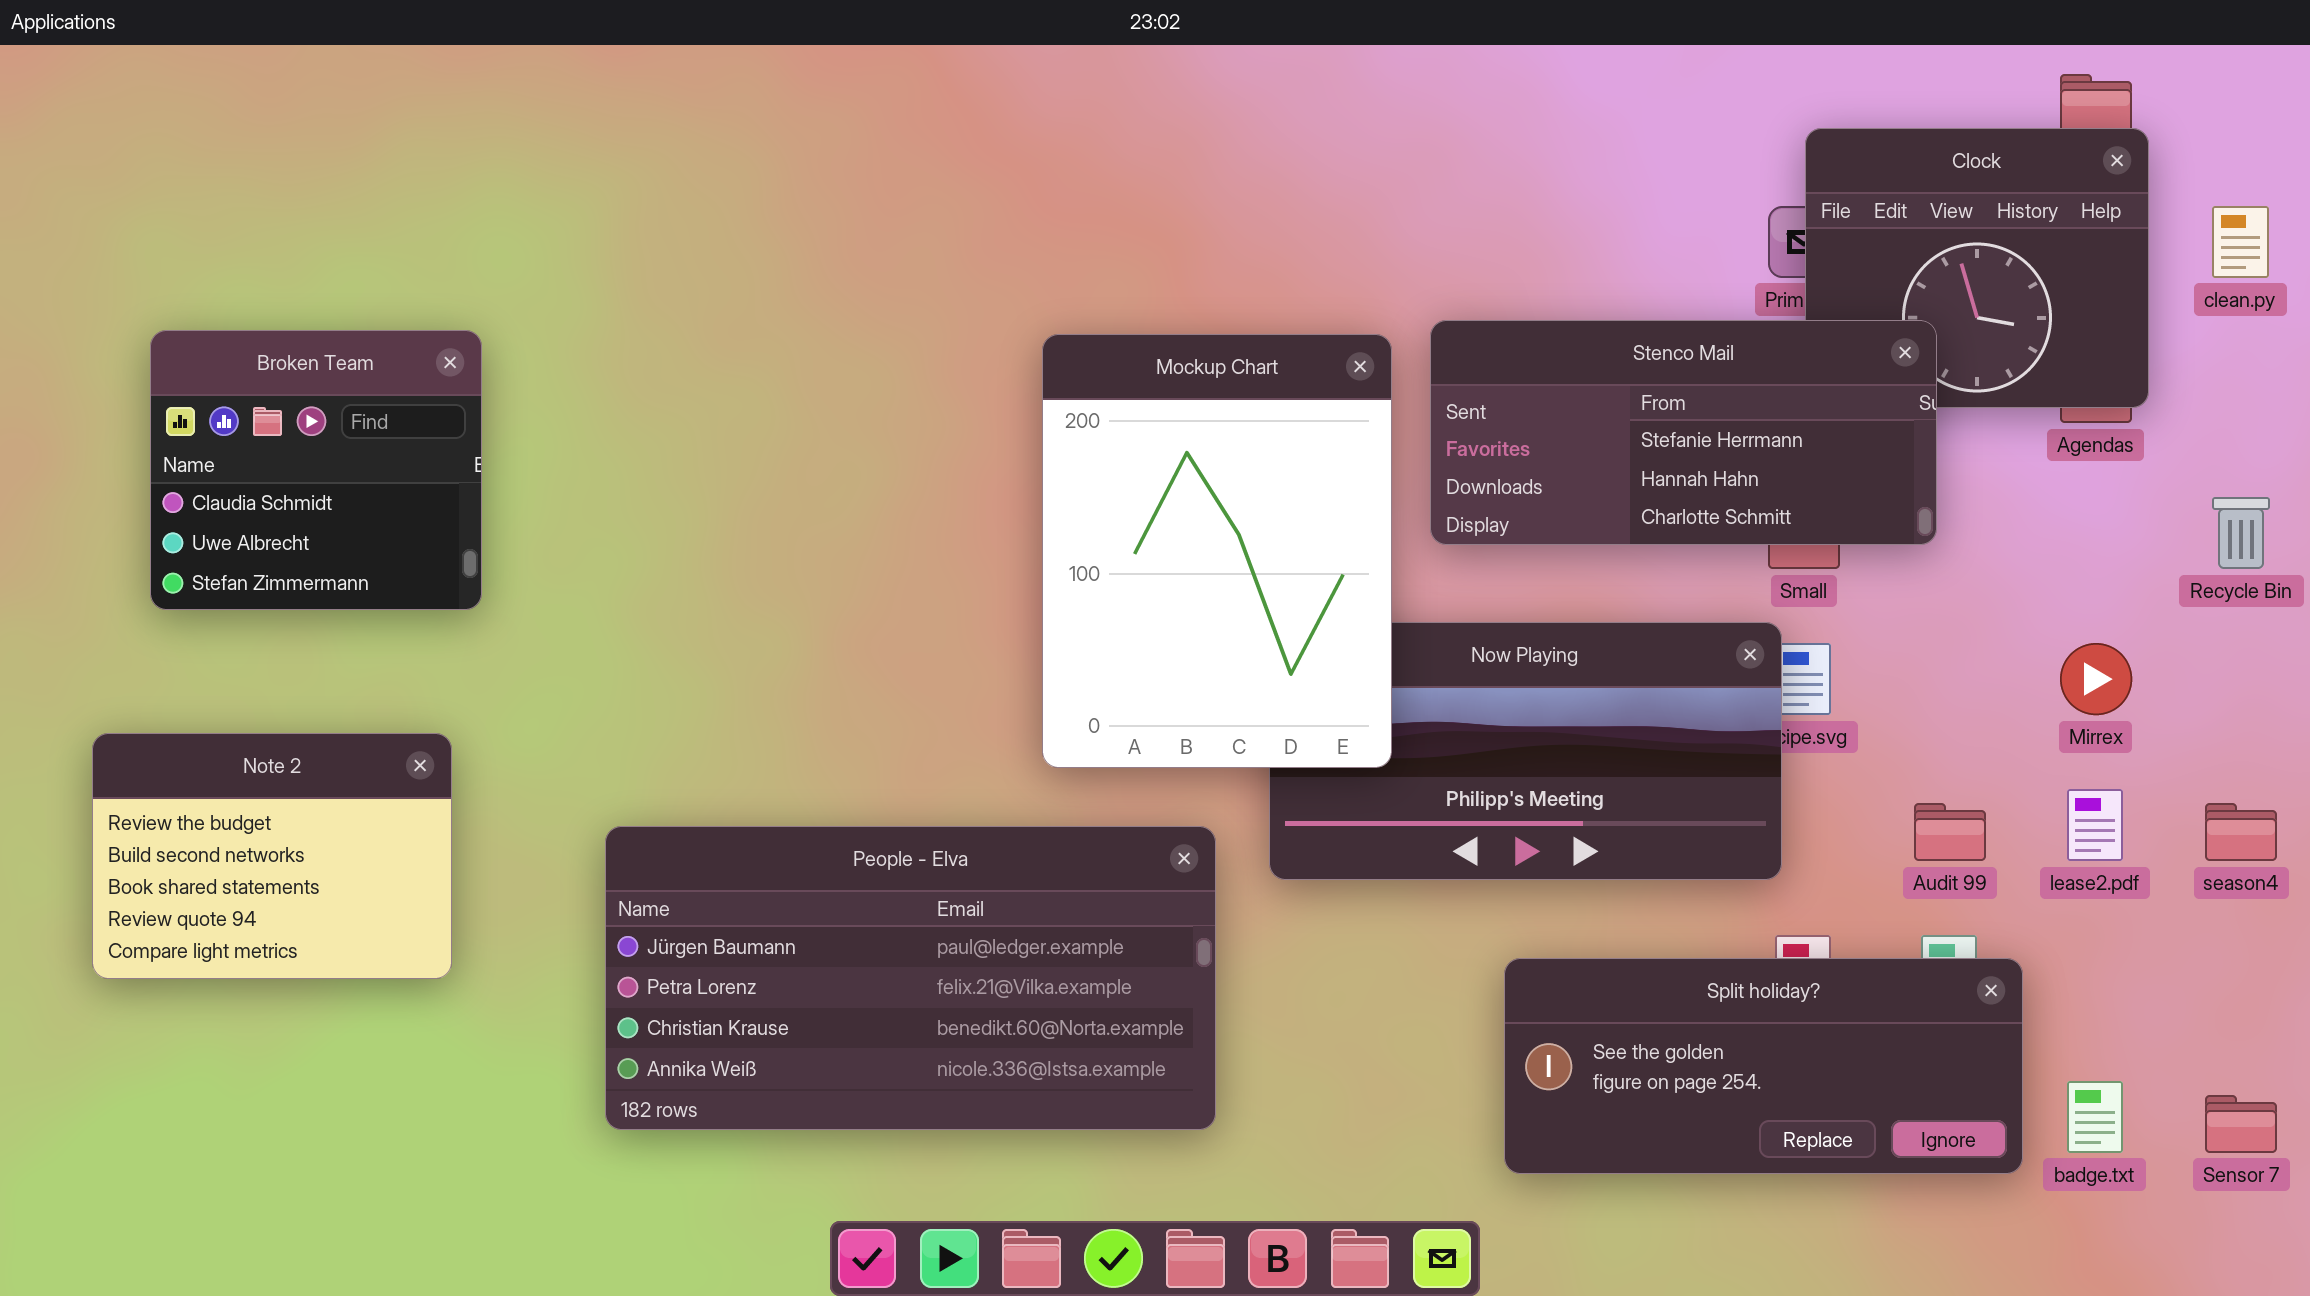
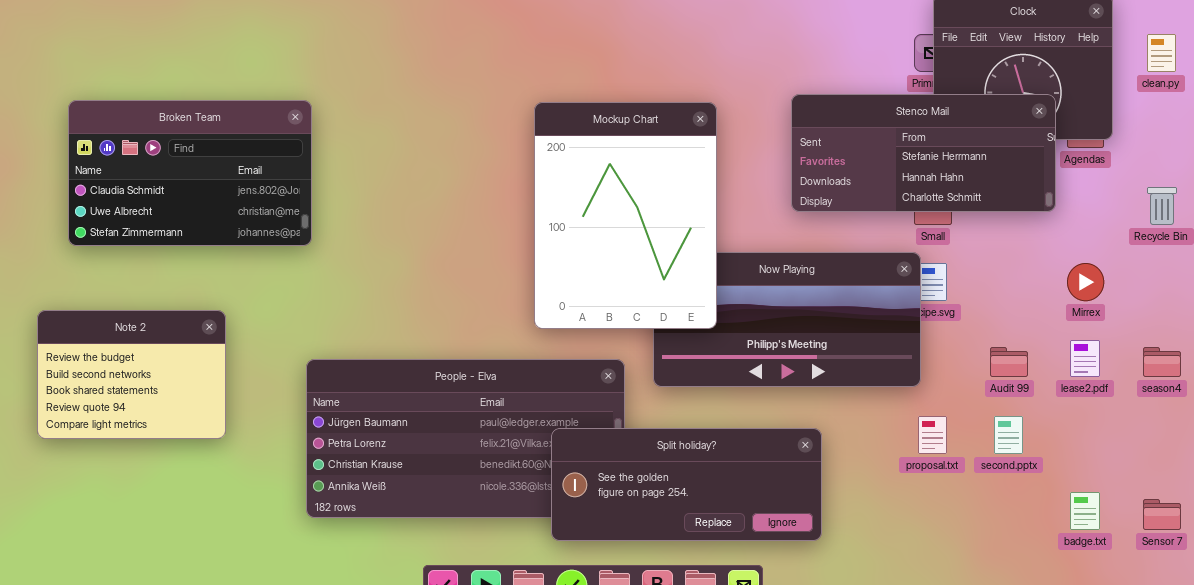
Stenco Mail: [1430,320,1937,545] -> [791,94,1056,212], moved
Broken Team: [150,330,482,610] -> [68,100,312,246], resized
Split holiday?: [1504,958,2023,1174] -> [551,428,822,541], moved

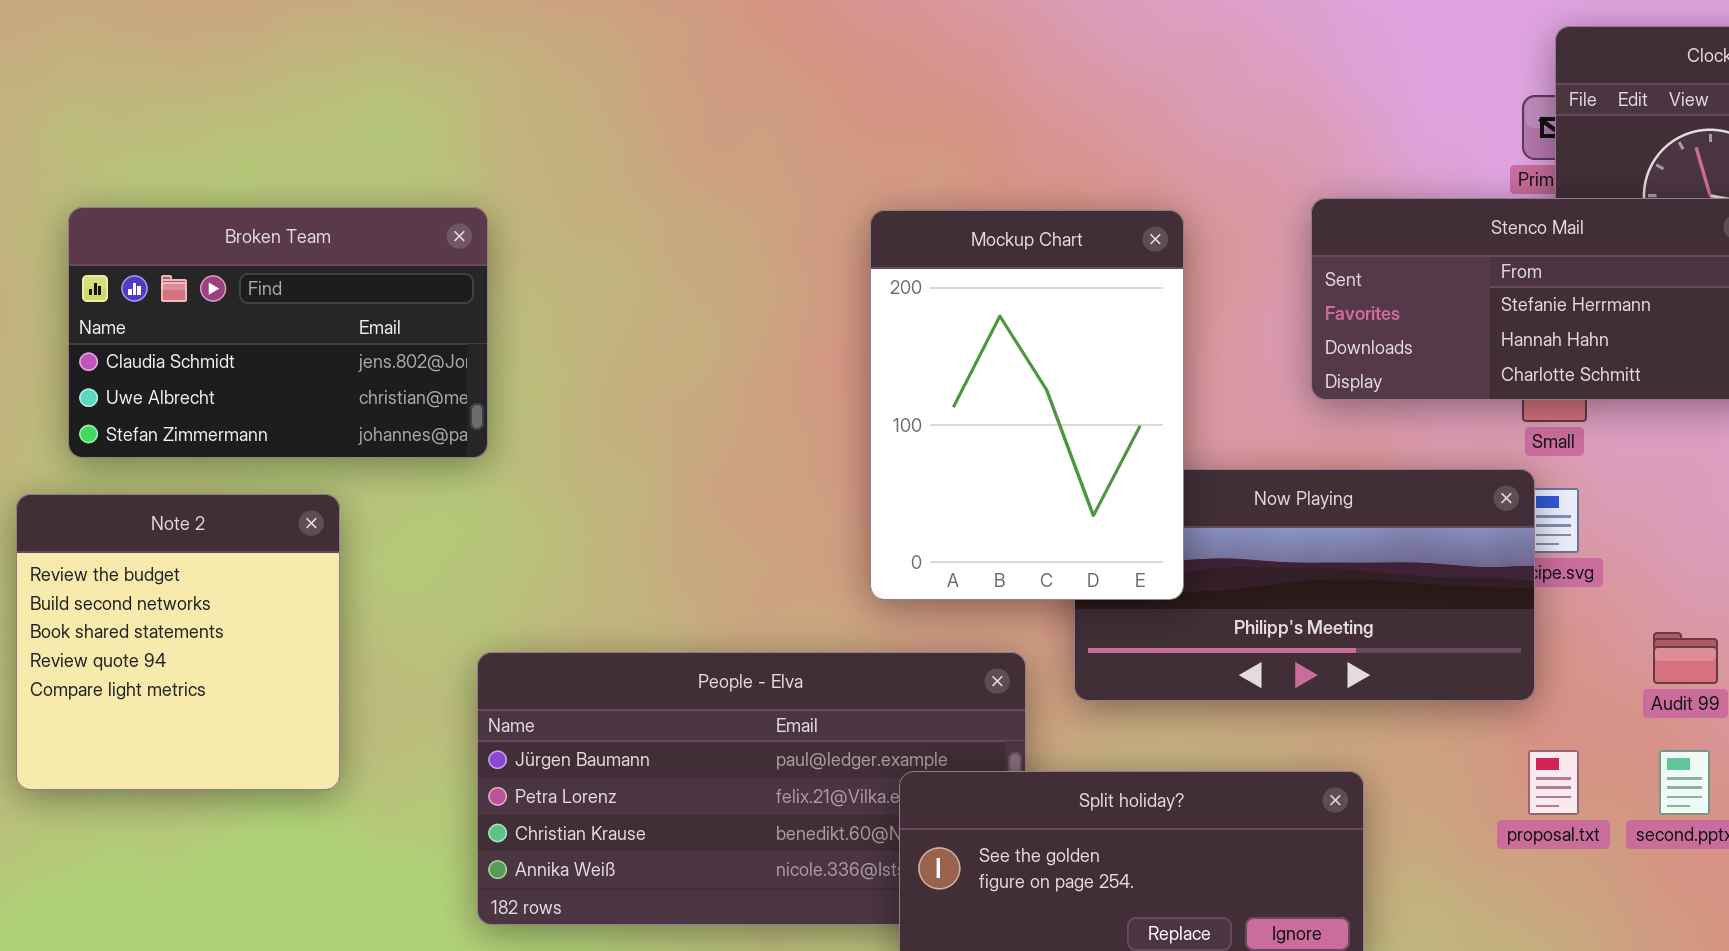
Note 2: [37,310,226,439] -> [16,494,340,790], resized

